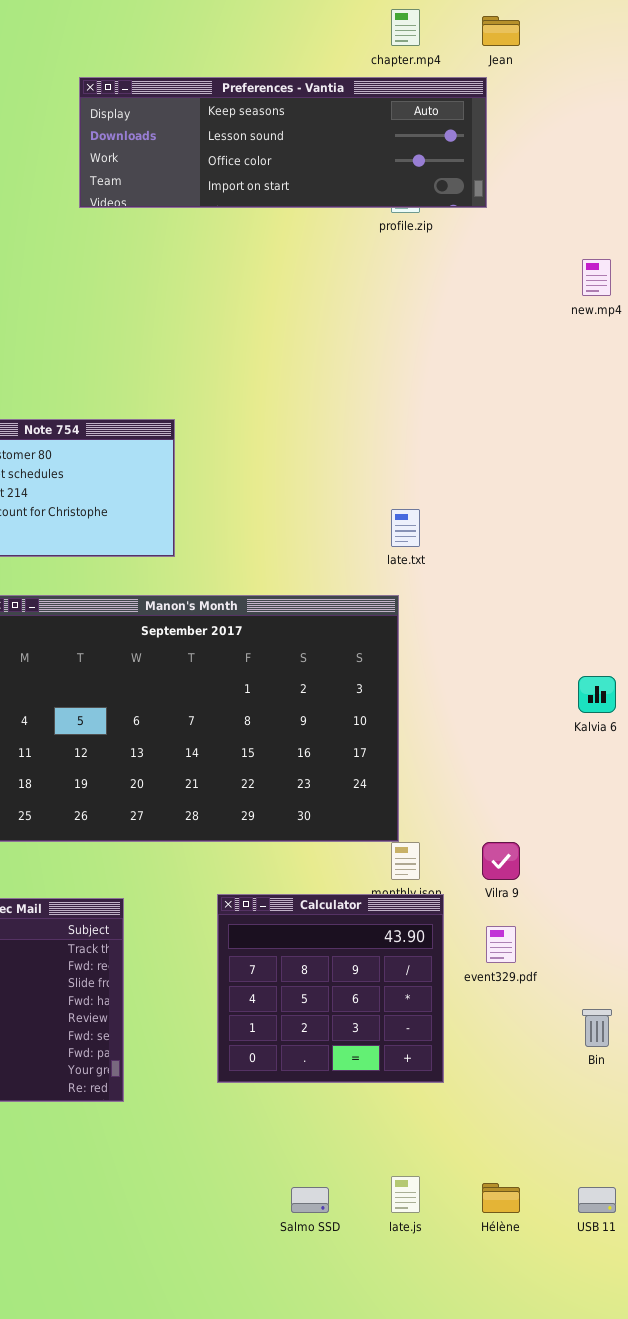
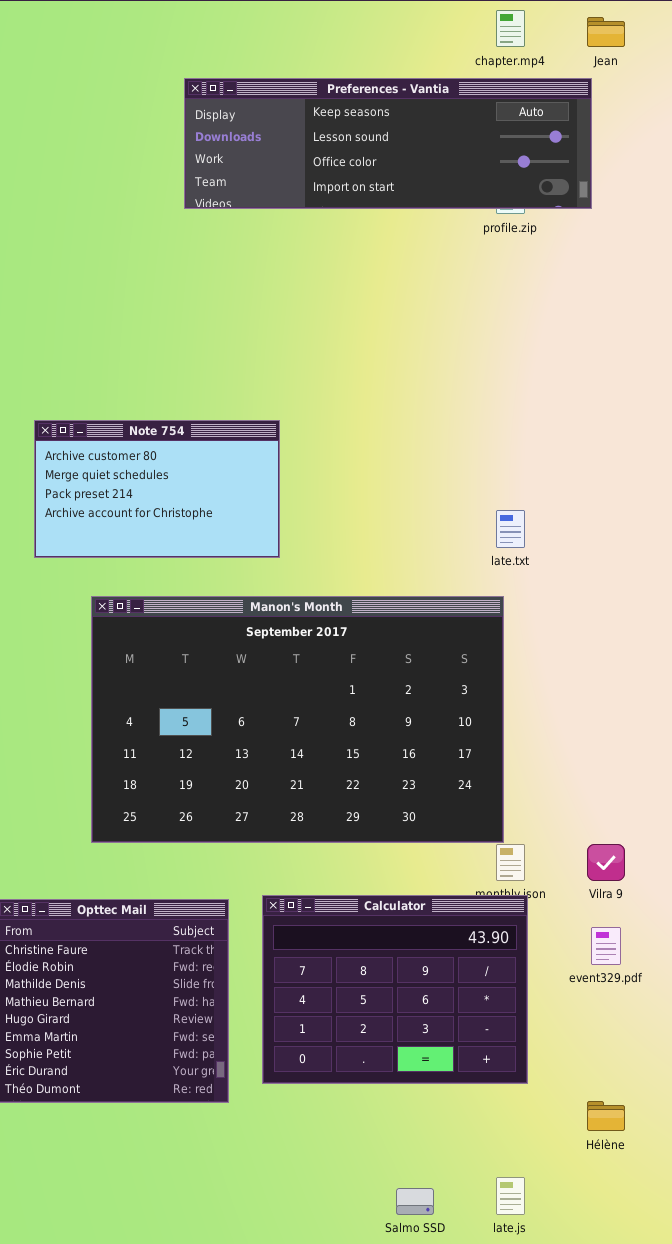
Calculator: [217,894,444,1083] -> [262,895,528,1084], moved, resized
Hélène: [482,1183,520,1213] -> [587,1101,625,1131], moved

